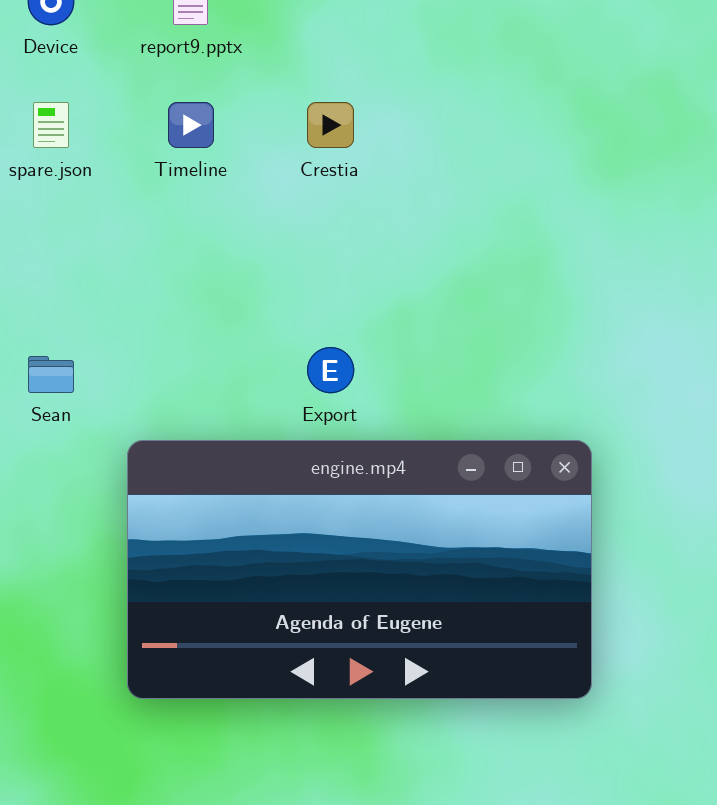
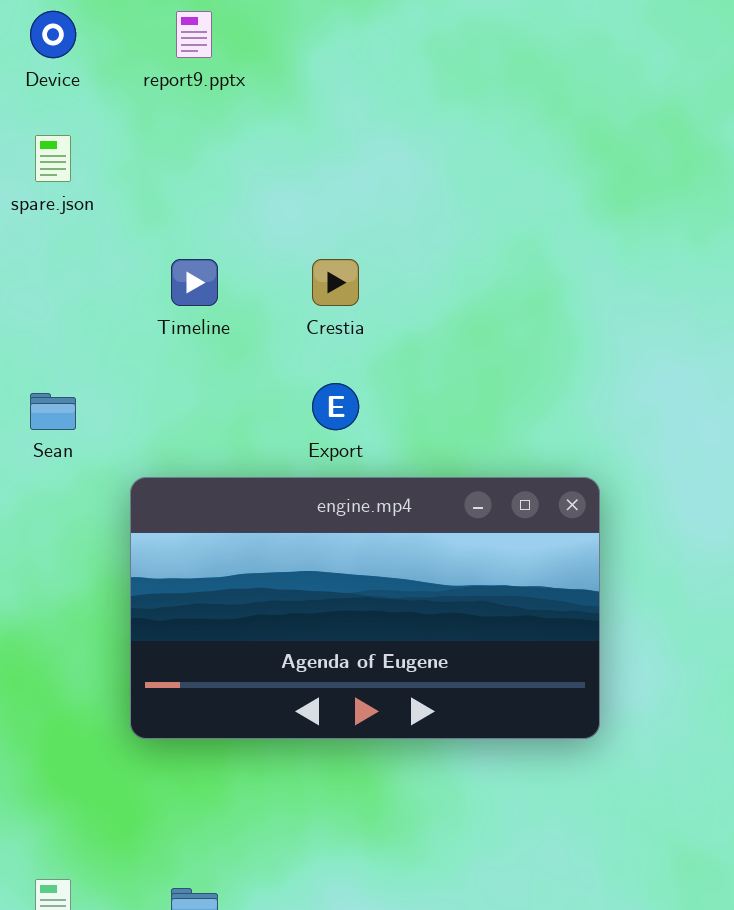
Timeline: [168,102,214,148] -> [171,259,218,306], moved
Crestia: [307,102,354,148] -> [312,259,359,306], moved

